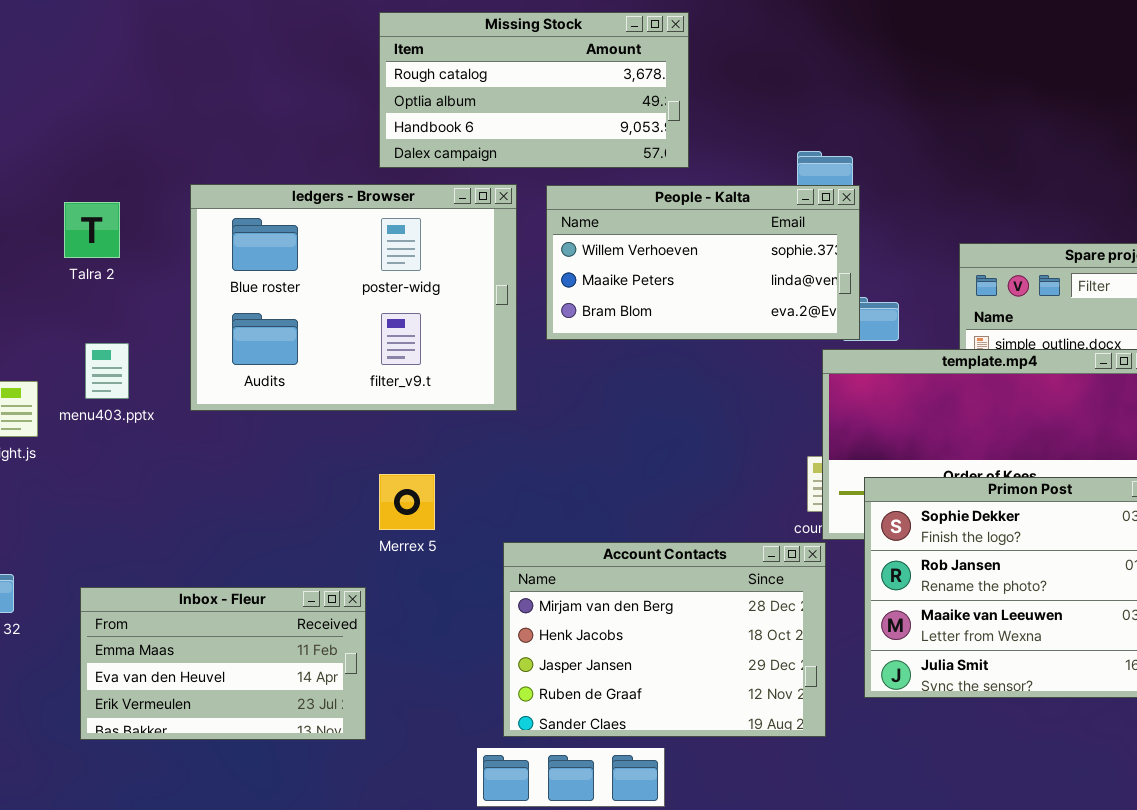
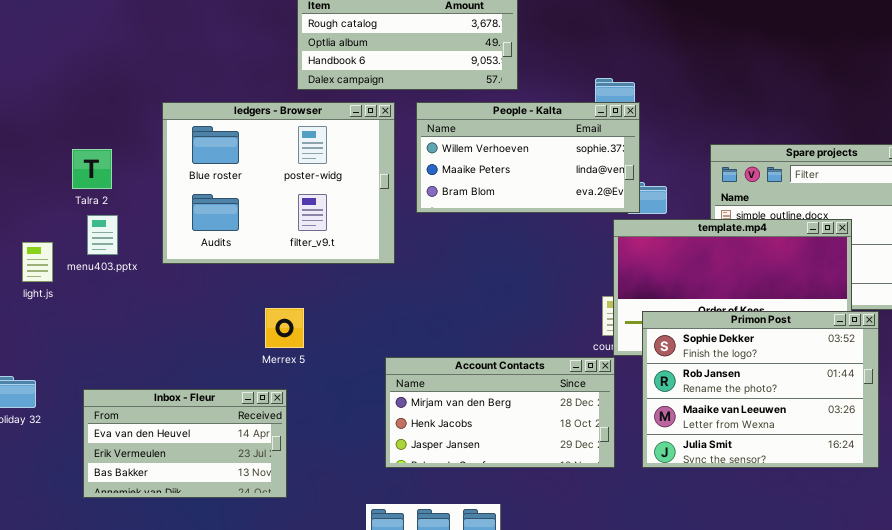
Talra 2: [64,202,120,258] -> [72,149,112,189], moved
Merrex 5: [379,474,435,530] -> [265,308,304,348], moved
Account Contacts: [503,542,826,737] -> [385,357,615,468], resized
Inbox - Fleur: [80,587,366,740] -> [83,389,287,498], scrolled down 1 row

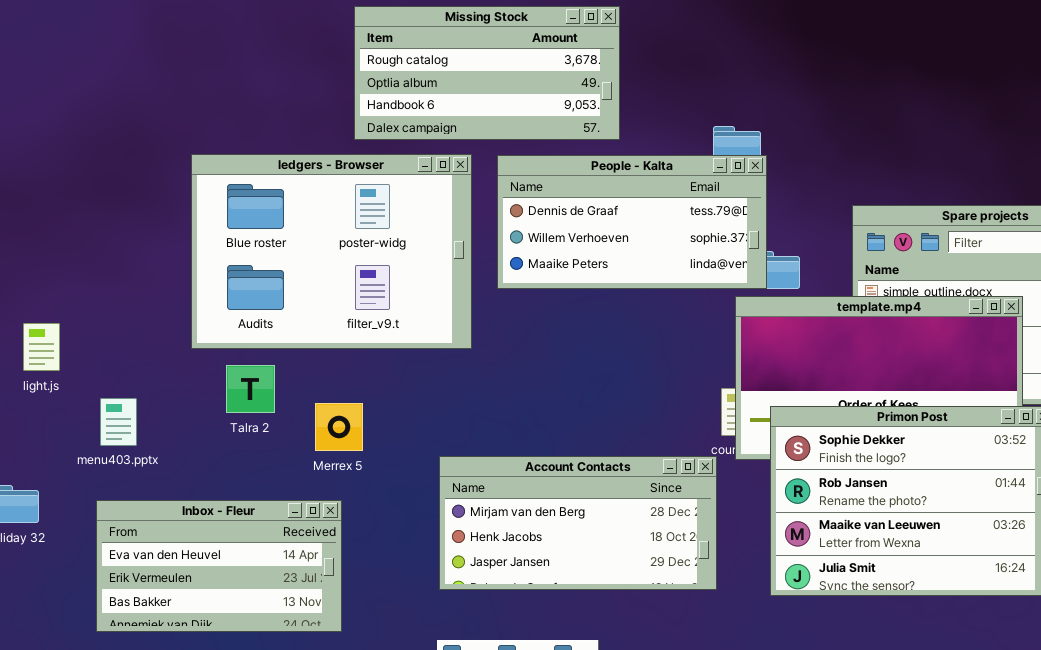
People - Kalta: [416,102,640,213] -> [497,155,767,289], scrolled up 1 row
Talra 2: [72,149,112,189] -> [226,365,275,413], moved
menu403.pptx: [87,215,118,255] -> [100,398,137,446], moved
Account Contacts: [385,357,615,468] -> [439,456,717,590], moved

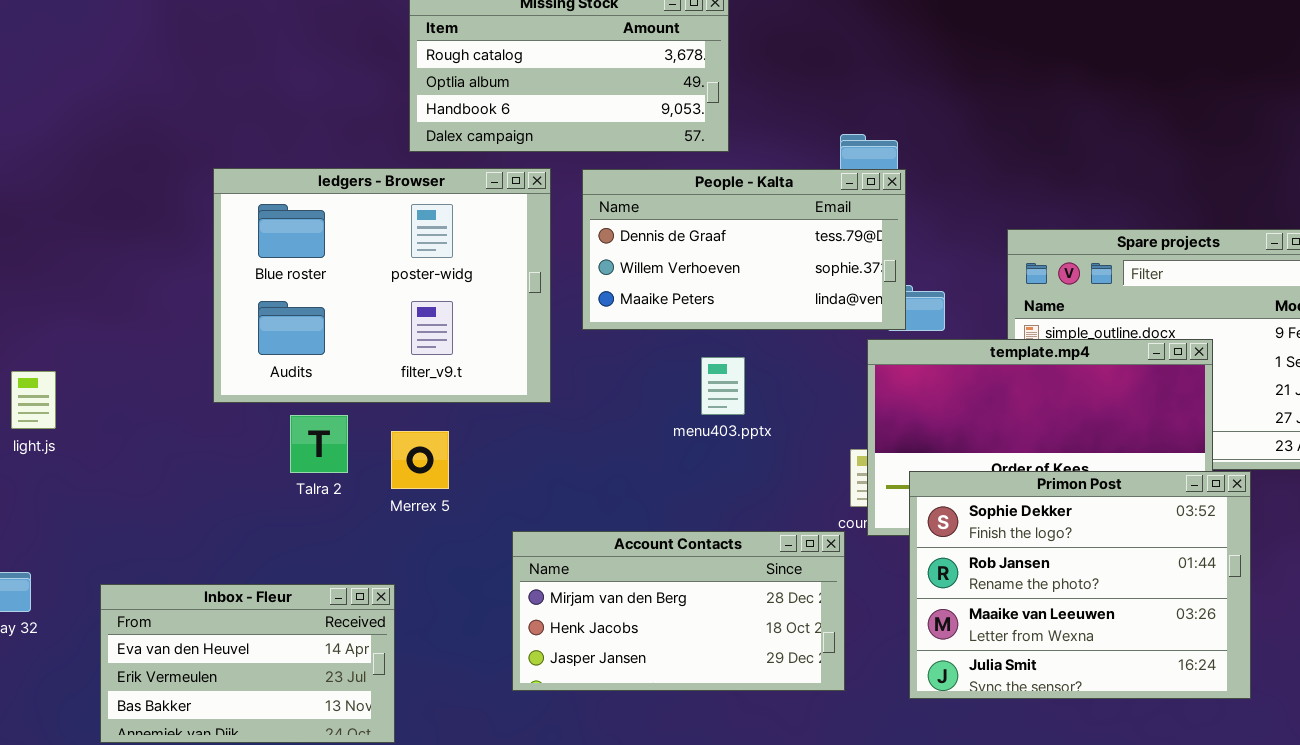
Talra 2: [226,365,275,413] -> [290,415,348,473], moved
menu403.pptx: [100,398,137,446] -> [701,357,745,415], moved
Merrex 5: [315,403,363,451] -> [391,431,449,489], moved

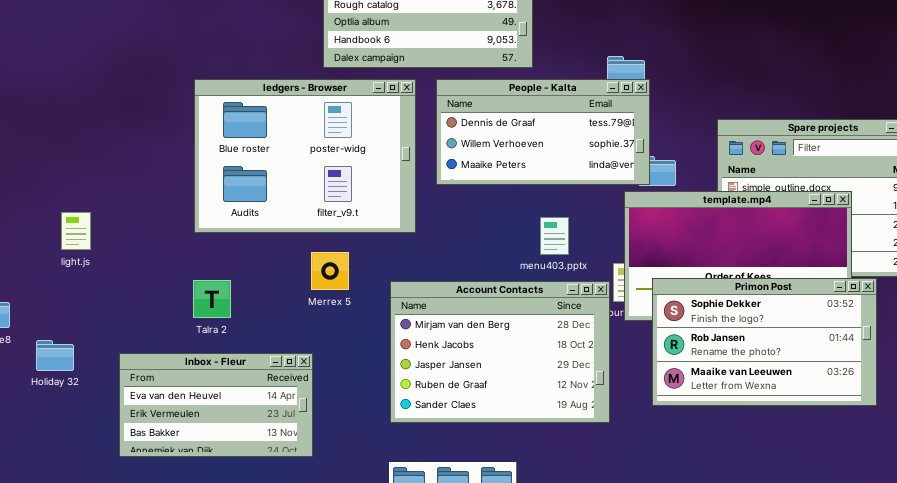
menu403.pptx: [701,357,745,415] -> [540,217,569,255], moved
Talra 2: [290,415,348,473] -> [193,280,231,318], moved
Primon Post: [909,471,1251,699] -> [652,278,877,406], resized
Account Contacts: [512,531,845,691] -> [390,281,610,423], resized

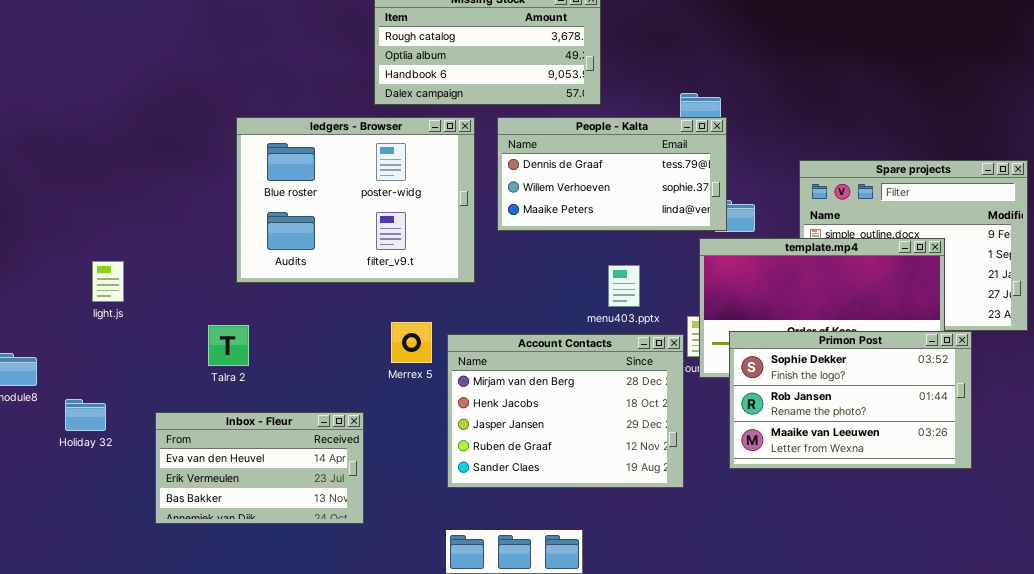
Merrex 5: [311,252,349,290] -> [391,322,432,363], moved
Talra 2: [193,280,231,318] -> [208,325,249,366], moved

